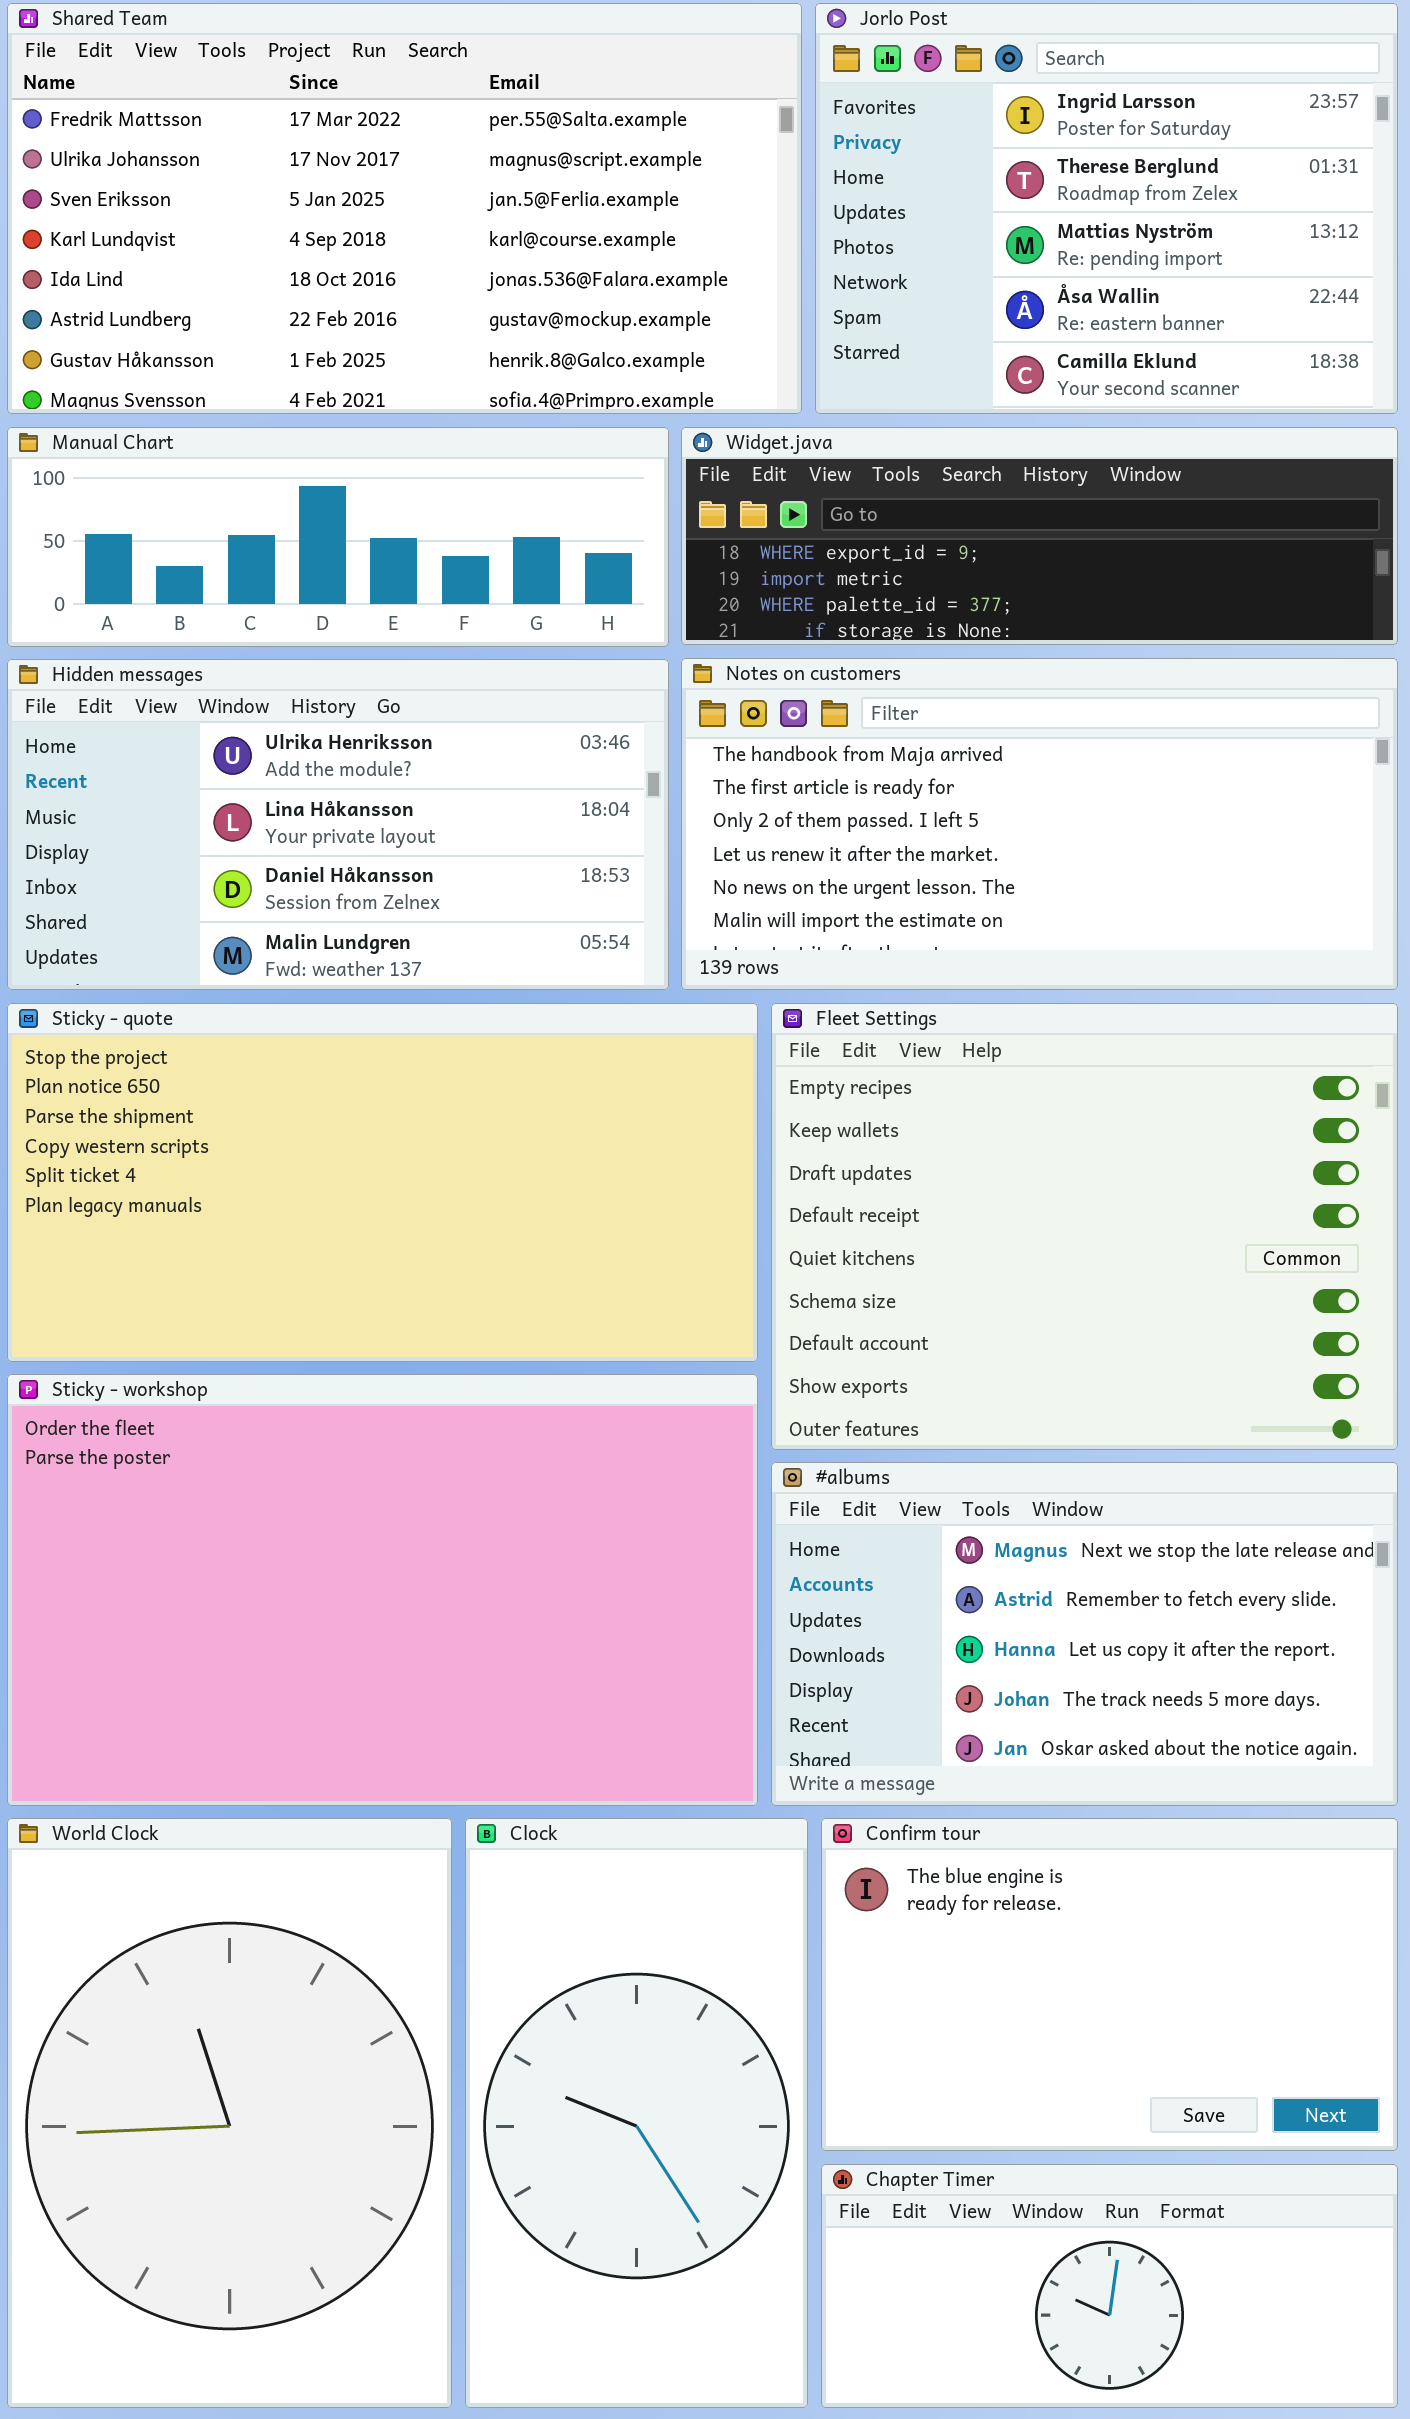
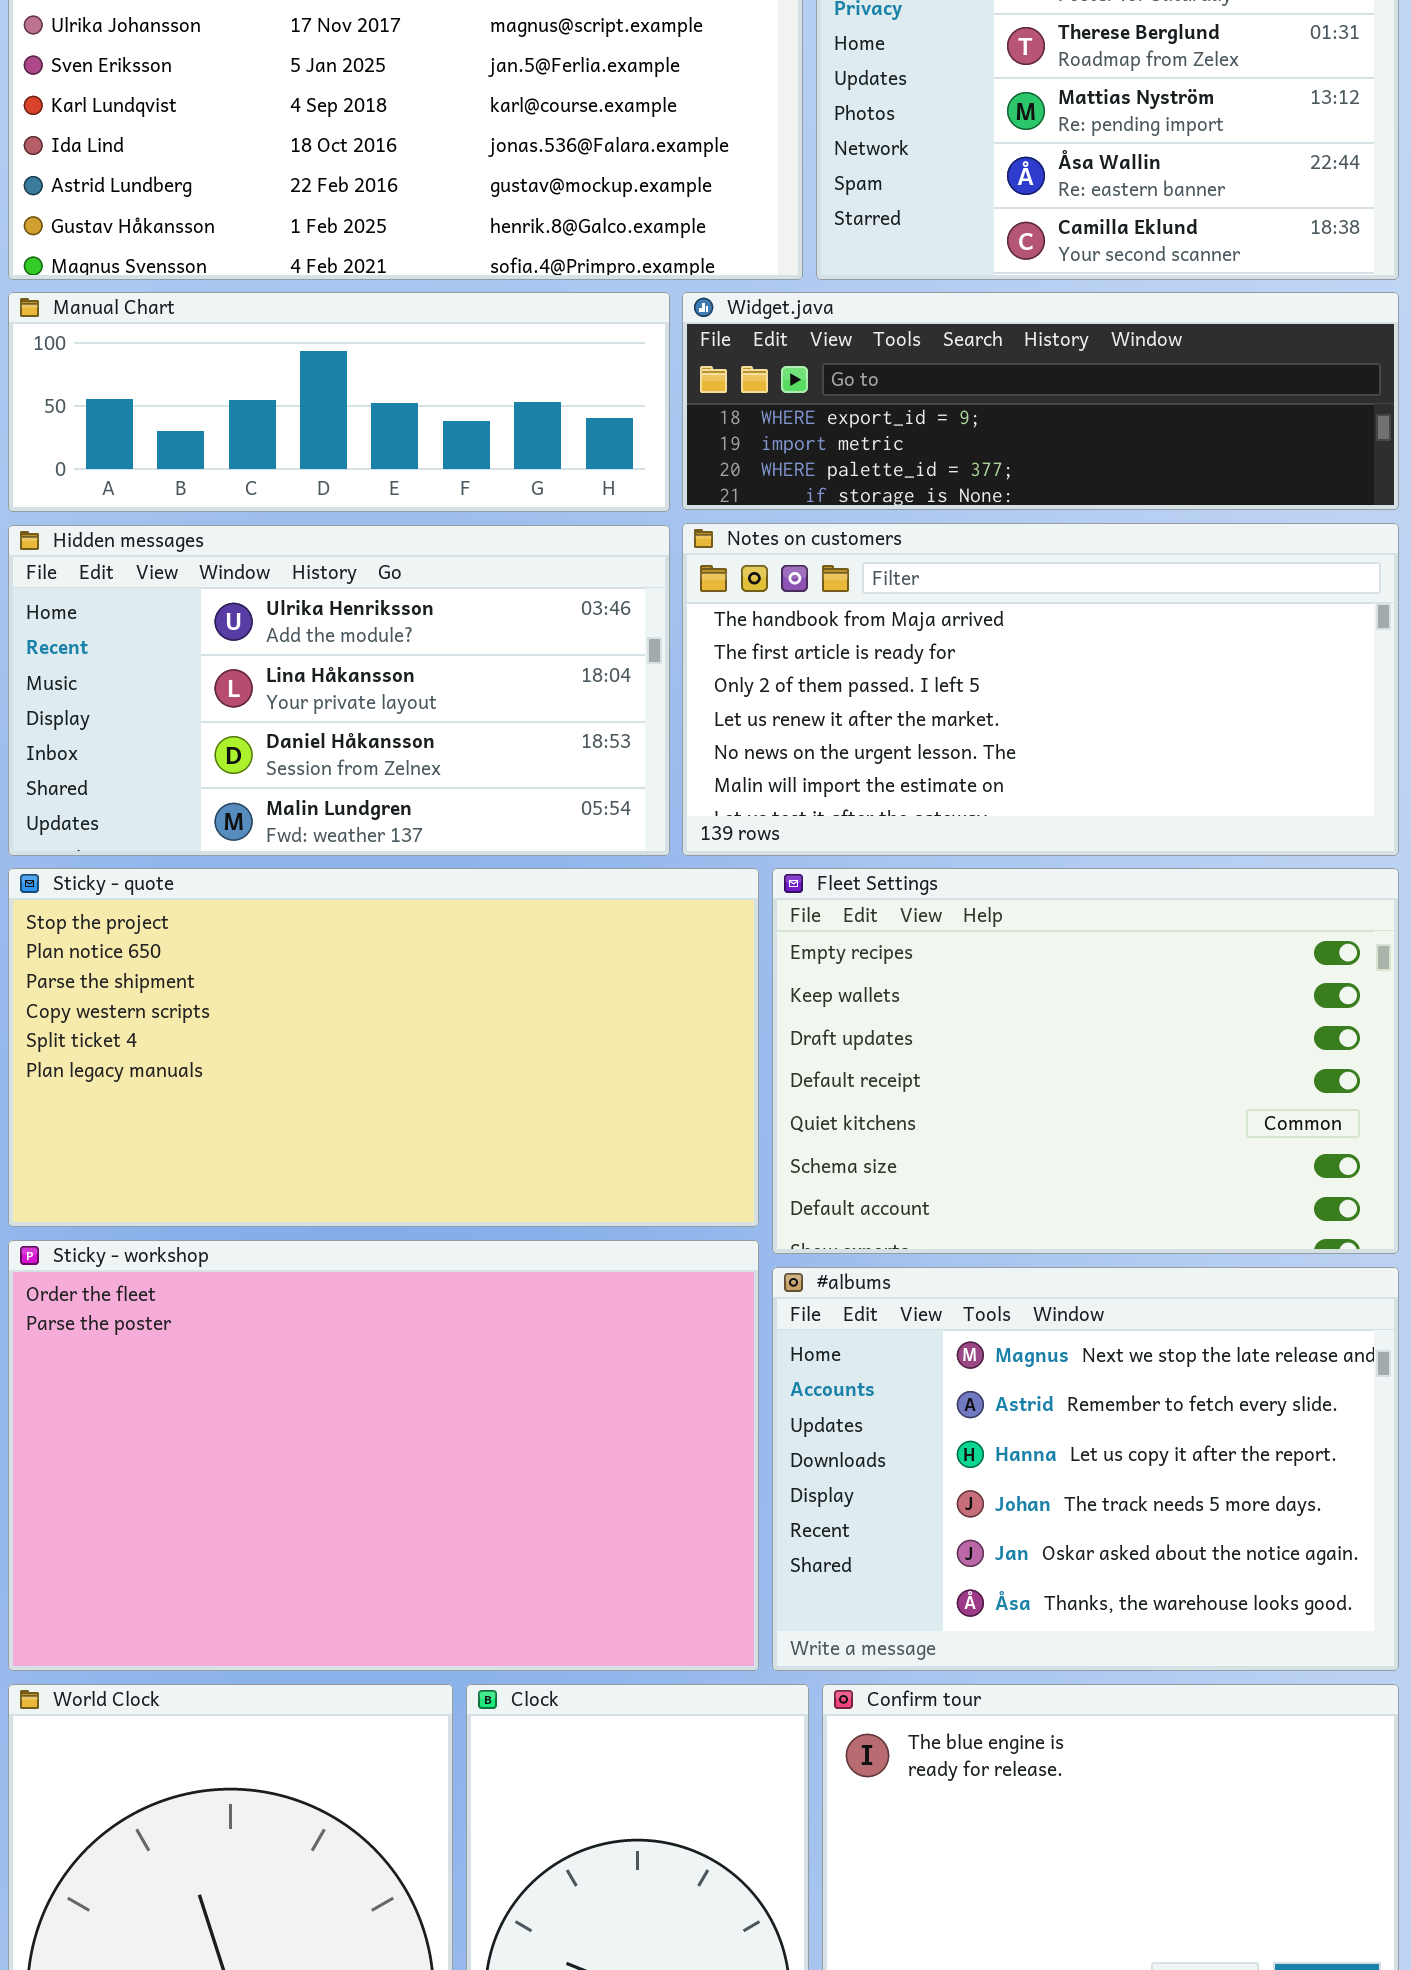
Fleet Settings: [771,1003,1398,1450] -> [772,868,1399,1254], resized
#albums: [771,1462,1398,1806] -> [772,1267,1399,1671], resized

